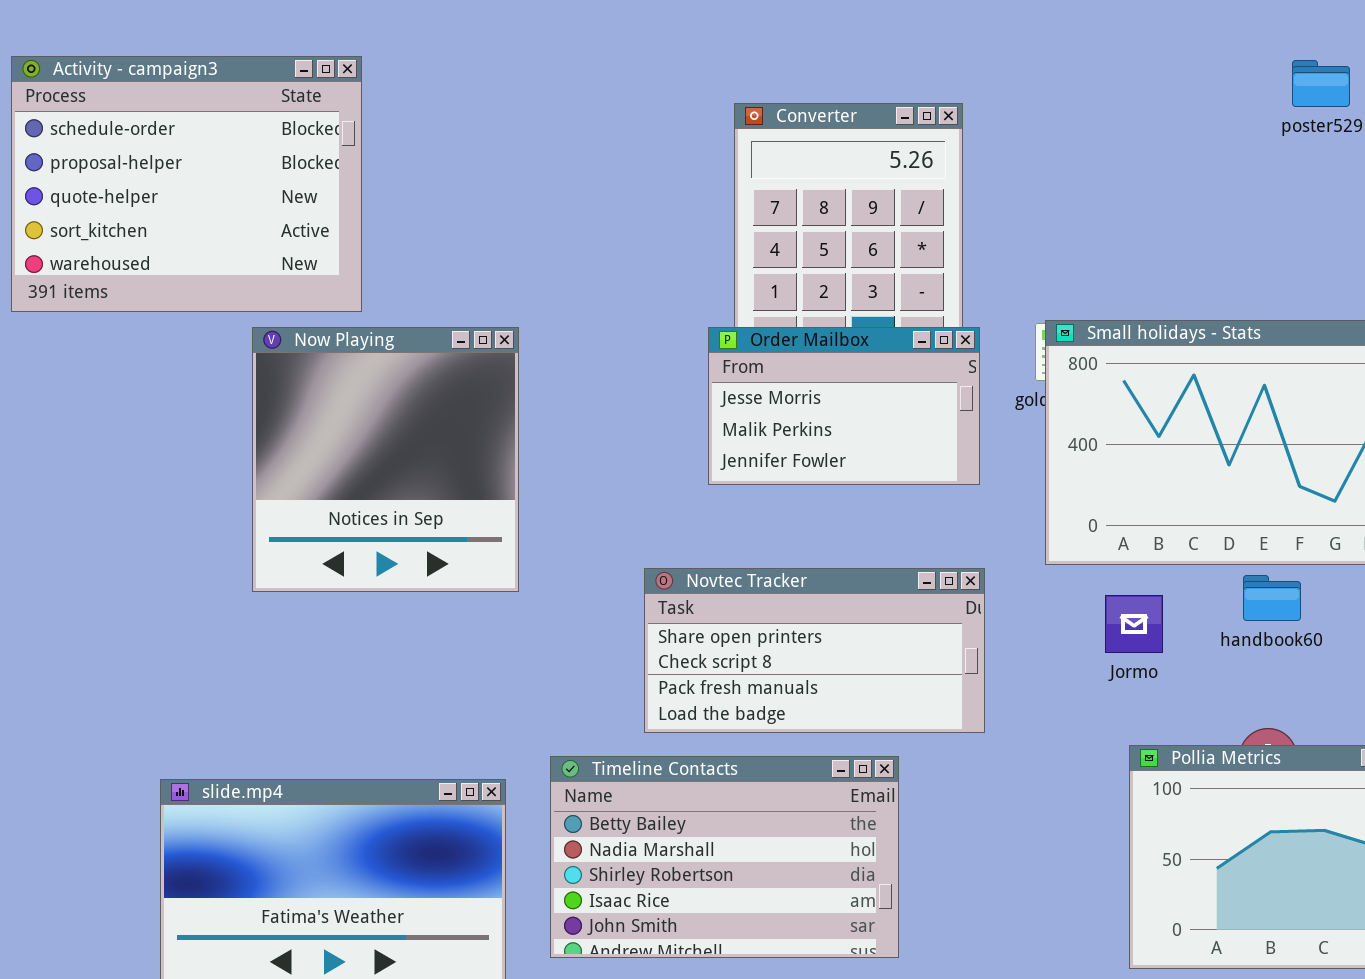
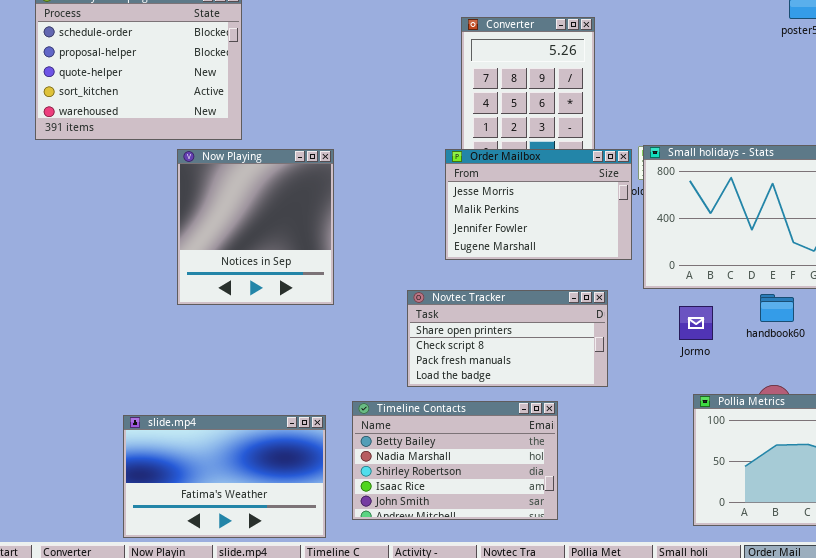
Order Mailbox: [708,327,980,485] -> [445,149,632,260], resized

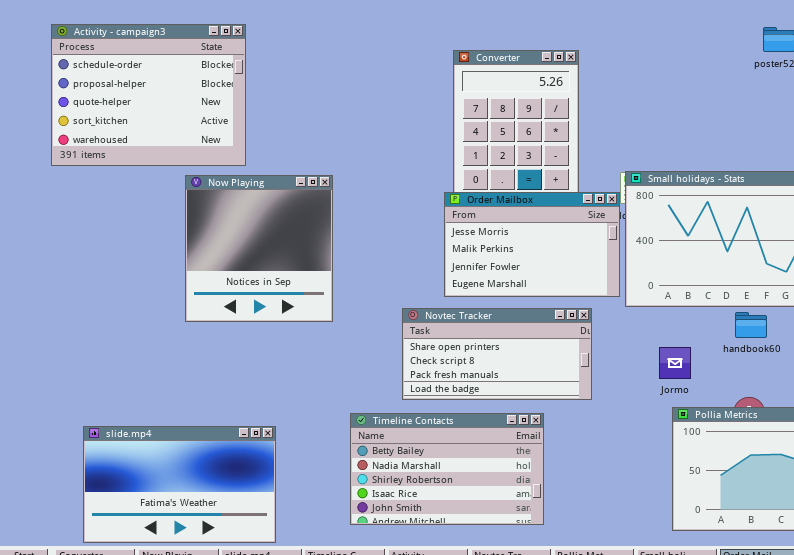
Order Mailbox: [445,149,632,260] -> [444,192,620,297], moved
Jormo: [679,306,713,340] -> [659,347,691,379], moved
slide.mp4: [123,415,326,538] -> [83,426,276,543], moved

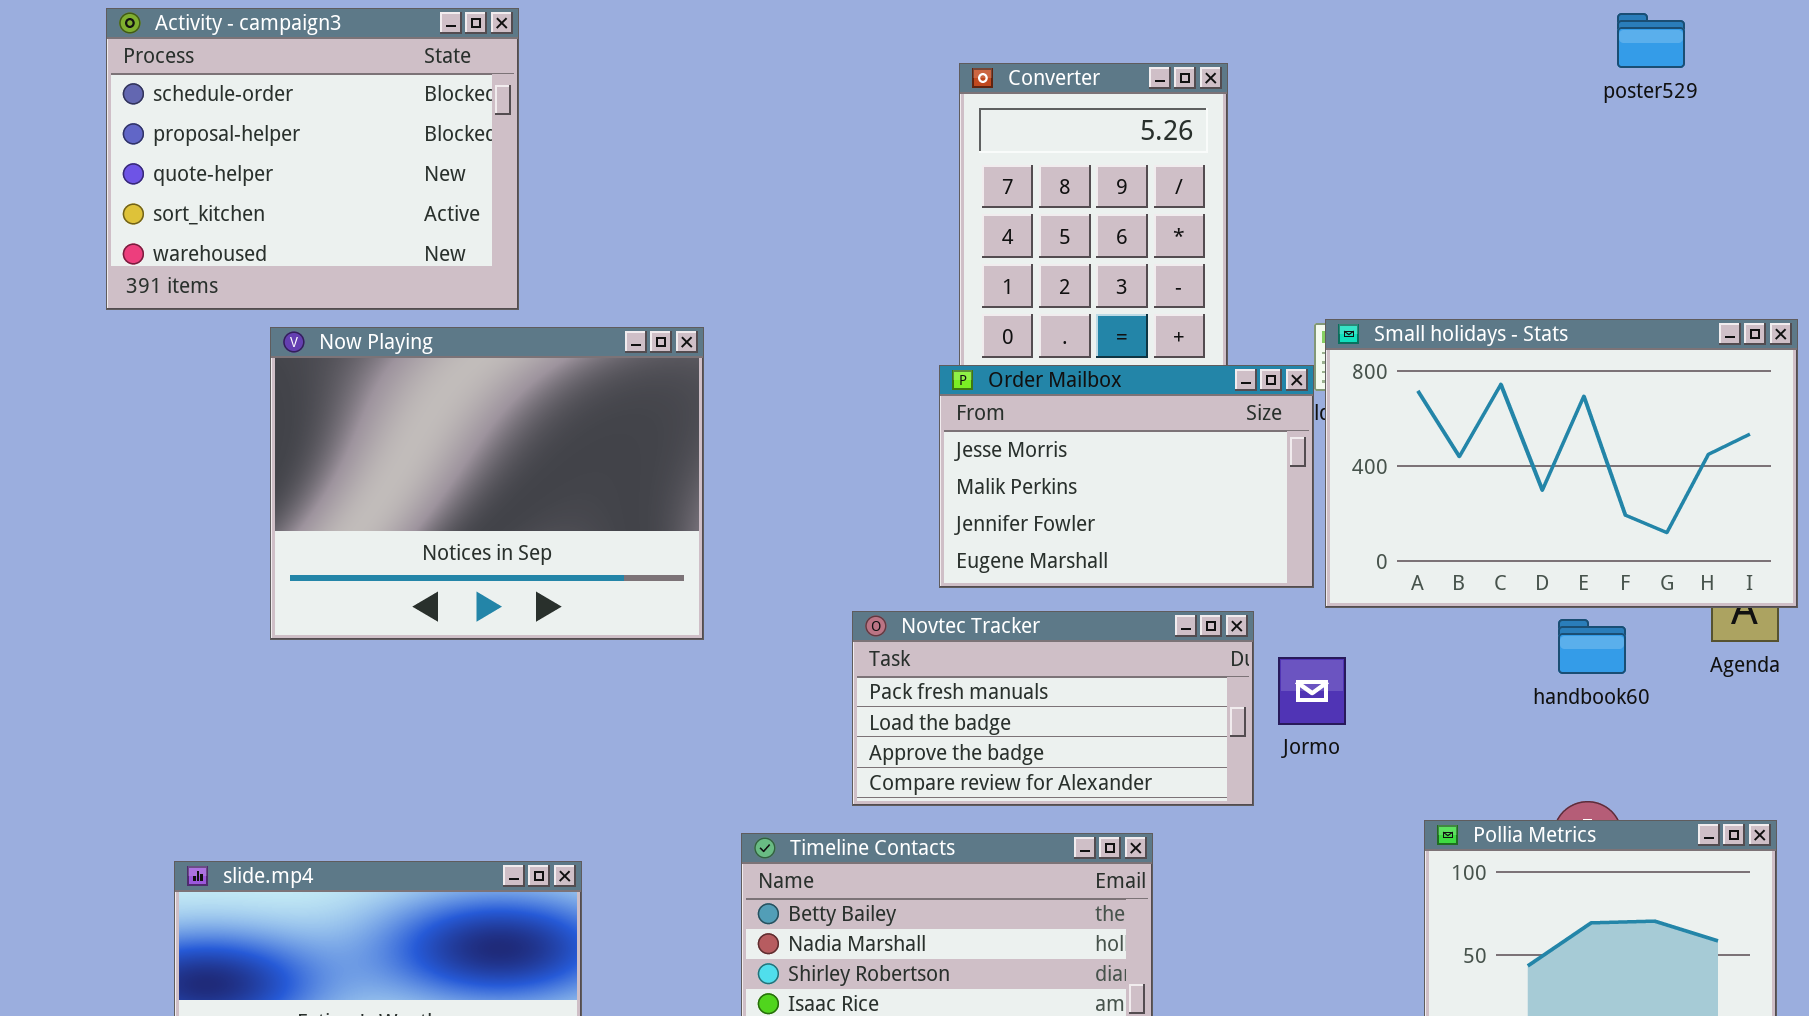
Now Playing: [185,175,333,322] -> [270,327,704,640], resized
Novtec Tracker: [402,308,592,400] -> [852,611,1254,806], scrolled down 2 rows
Jormo: [659,347,691,379] -> [1278,657,1346,725], moved

